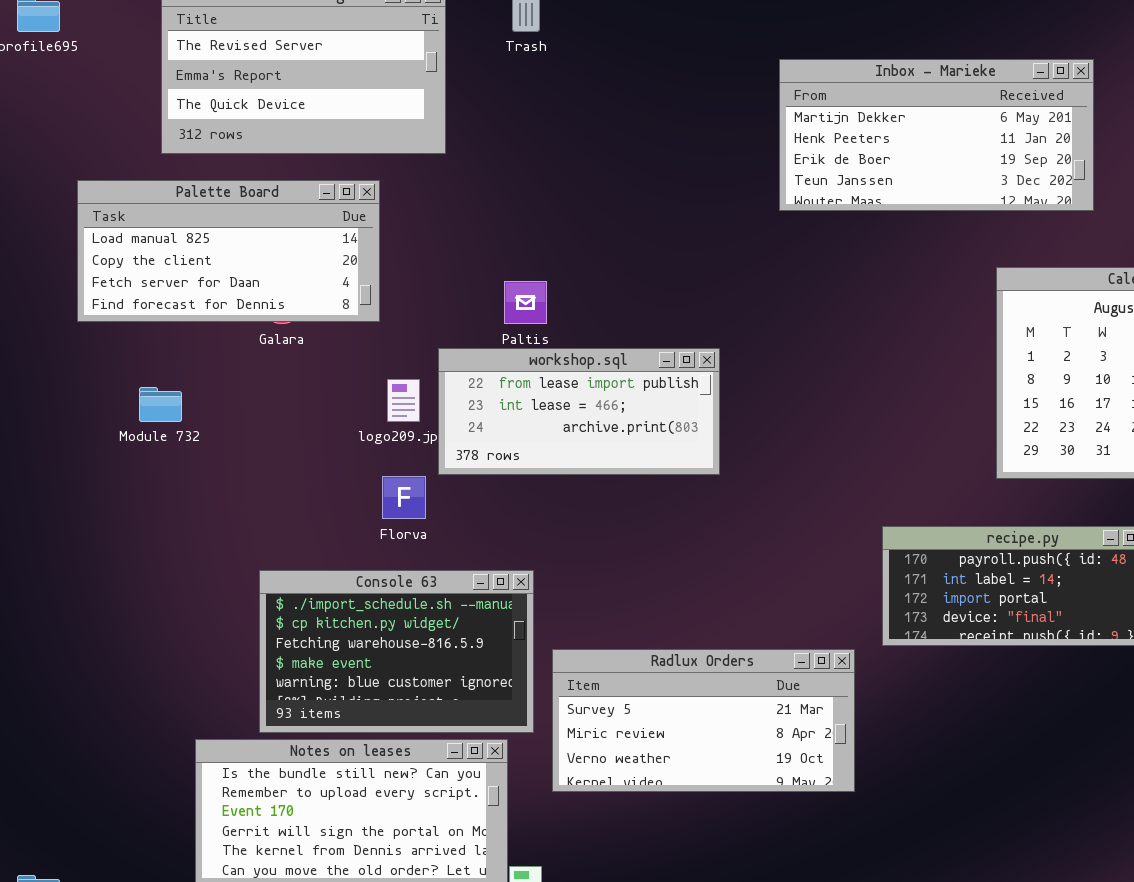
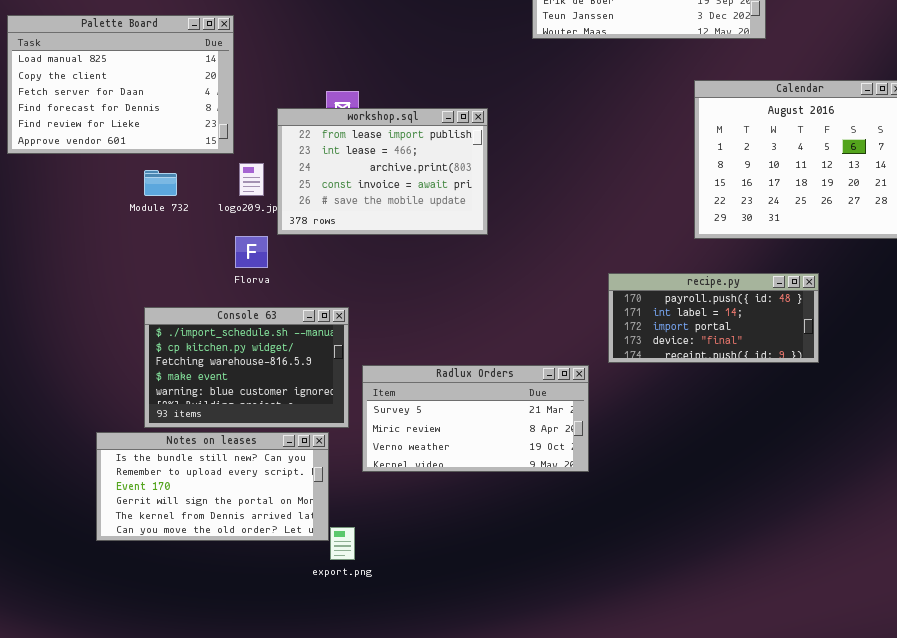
Palette Board: [77,180,380,322] -> [7,15,234,154], resized
workshop.sql: [438,348,720,475] -> [277,108,488,235], resized
Module 732: [139,387,182,422] -> [144,170,177,196], moved

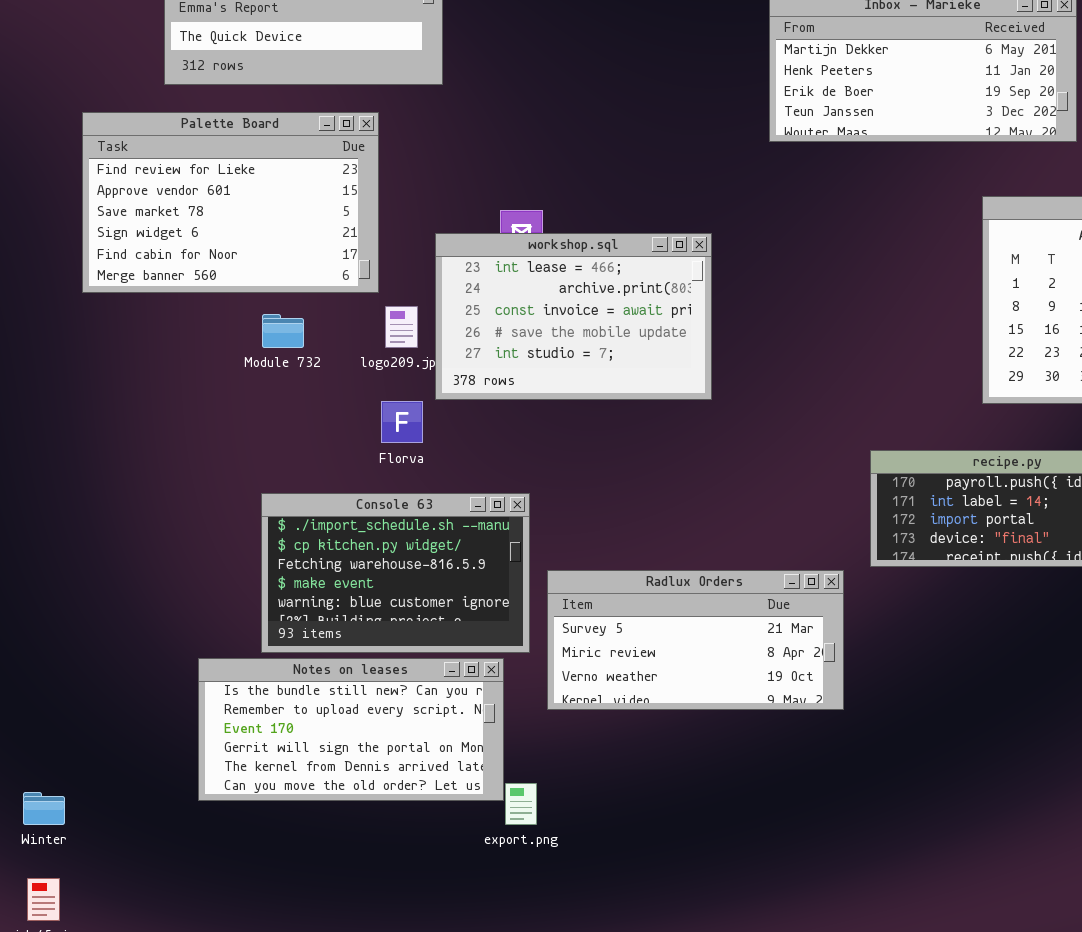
Palette Board: [7,15,234,154] -> [82,112,379,293], scrolled down 4 rows
workshop.sql: [277,108,488,235] -> [435,233,712,400], scrolled down 1 row

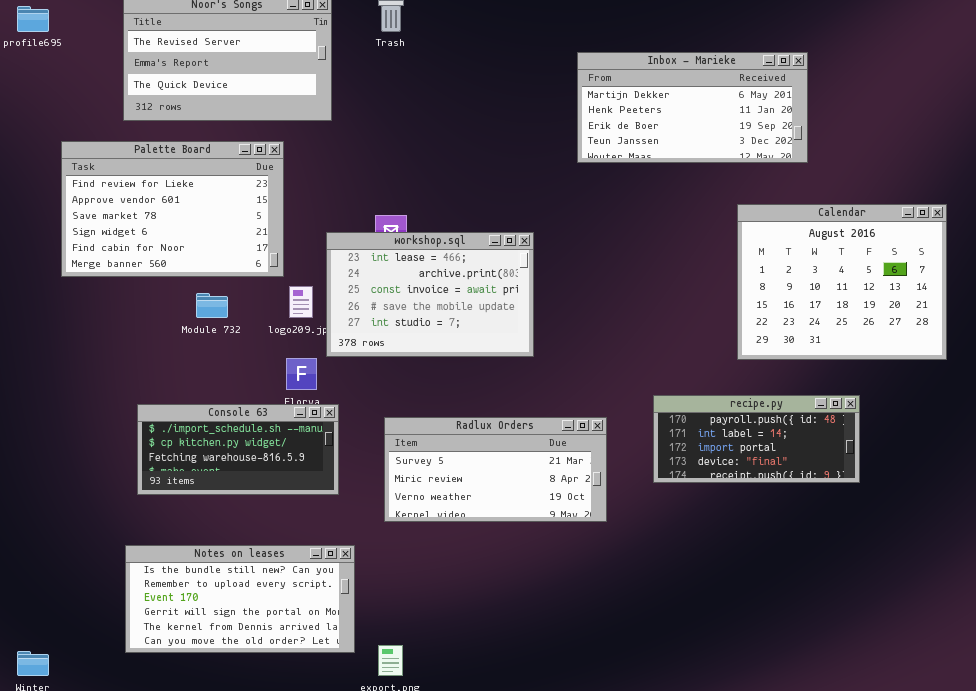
Console 63: [261,493,530,653] -> [137,404,339,495], moved, resized
Radlux Orders: [547,570,844,710] -> [384,417,607,522], moved
Notes on leases: [198,658,504,801] -> [125,545,355,653], moved

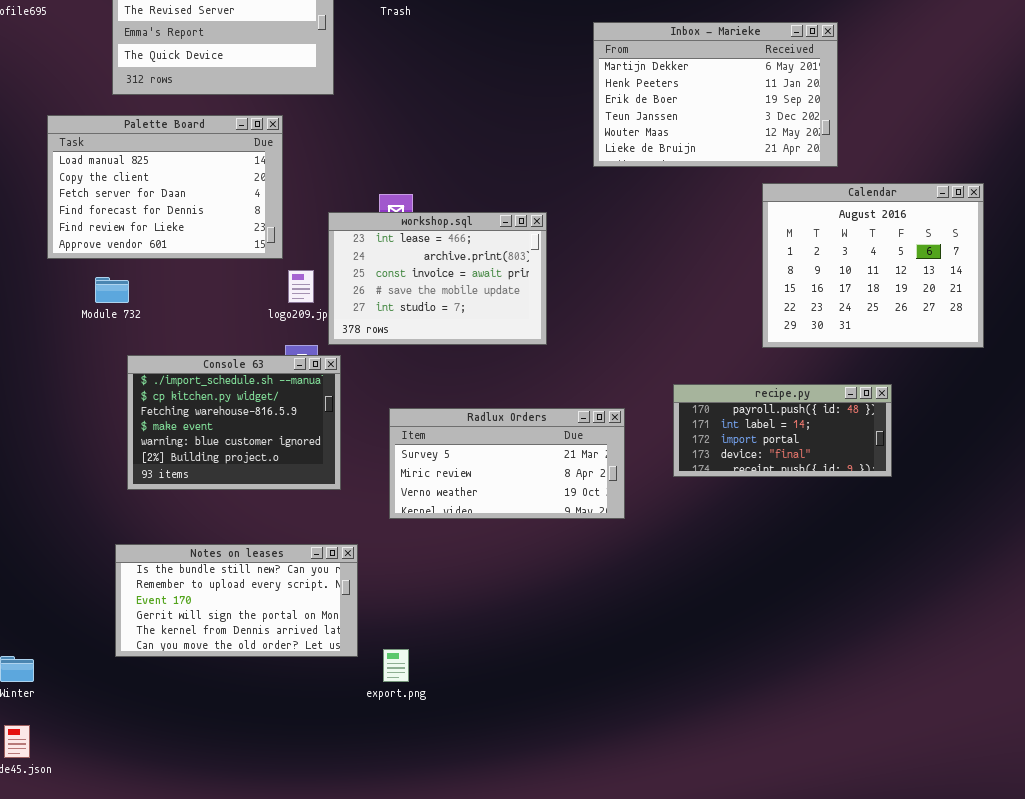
Inbox - Marieke: [577,52,808,163] -> [593,22,838,167], resized
Palette Board: [61,141,284,277] -> [47,115,283,259], scrolled up 4 rows
Module 732: [196,293,228,318] -> [95,277,129,303], moved
Console 63: [137,404,339,495] -> [127,355,341,490], resized

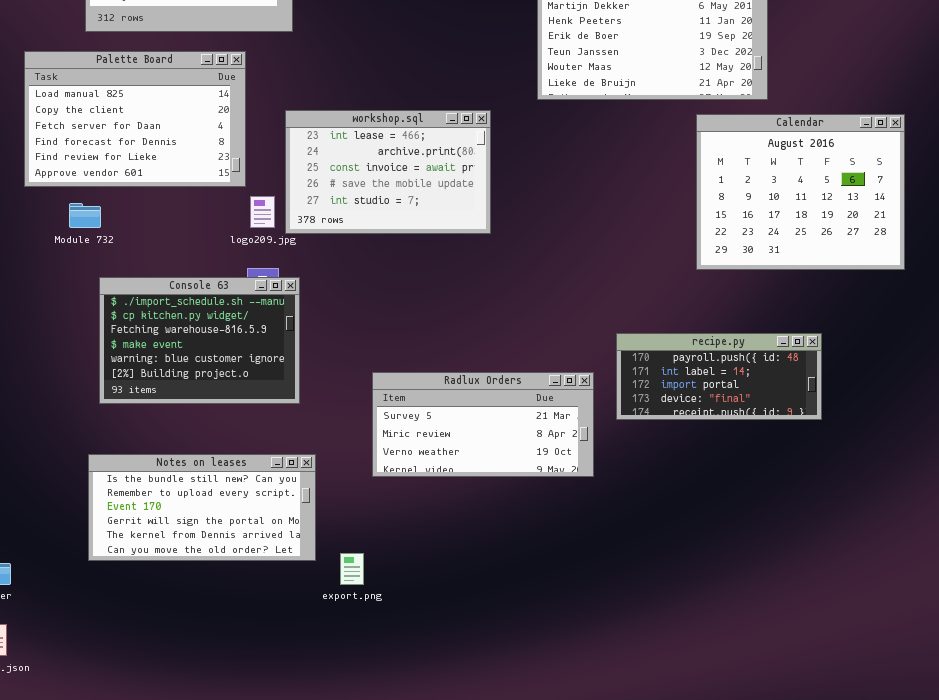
workshop.sql: [328,212,547,345] -> [285,110,491,234], moved
recipe.py: [673,384,892,477] -> [616,333,822,420], moved
Radlux Orders: [389,408,625,519] -> [372,372,594,477], moved

